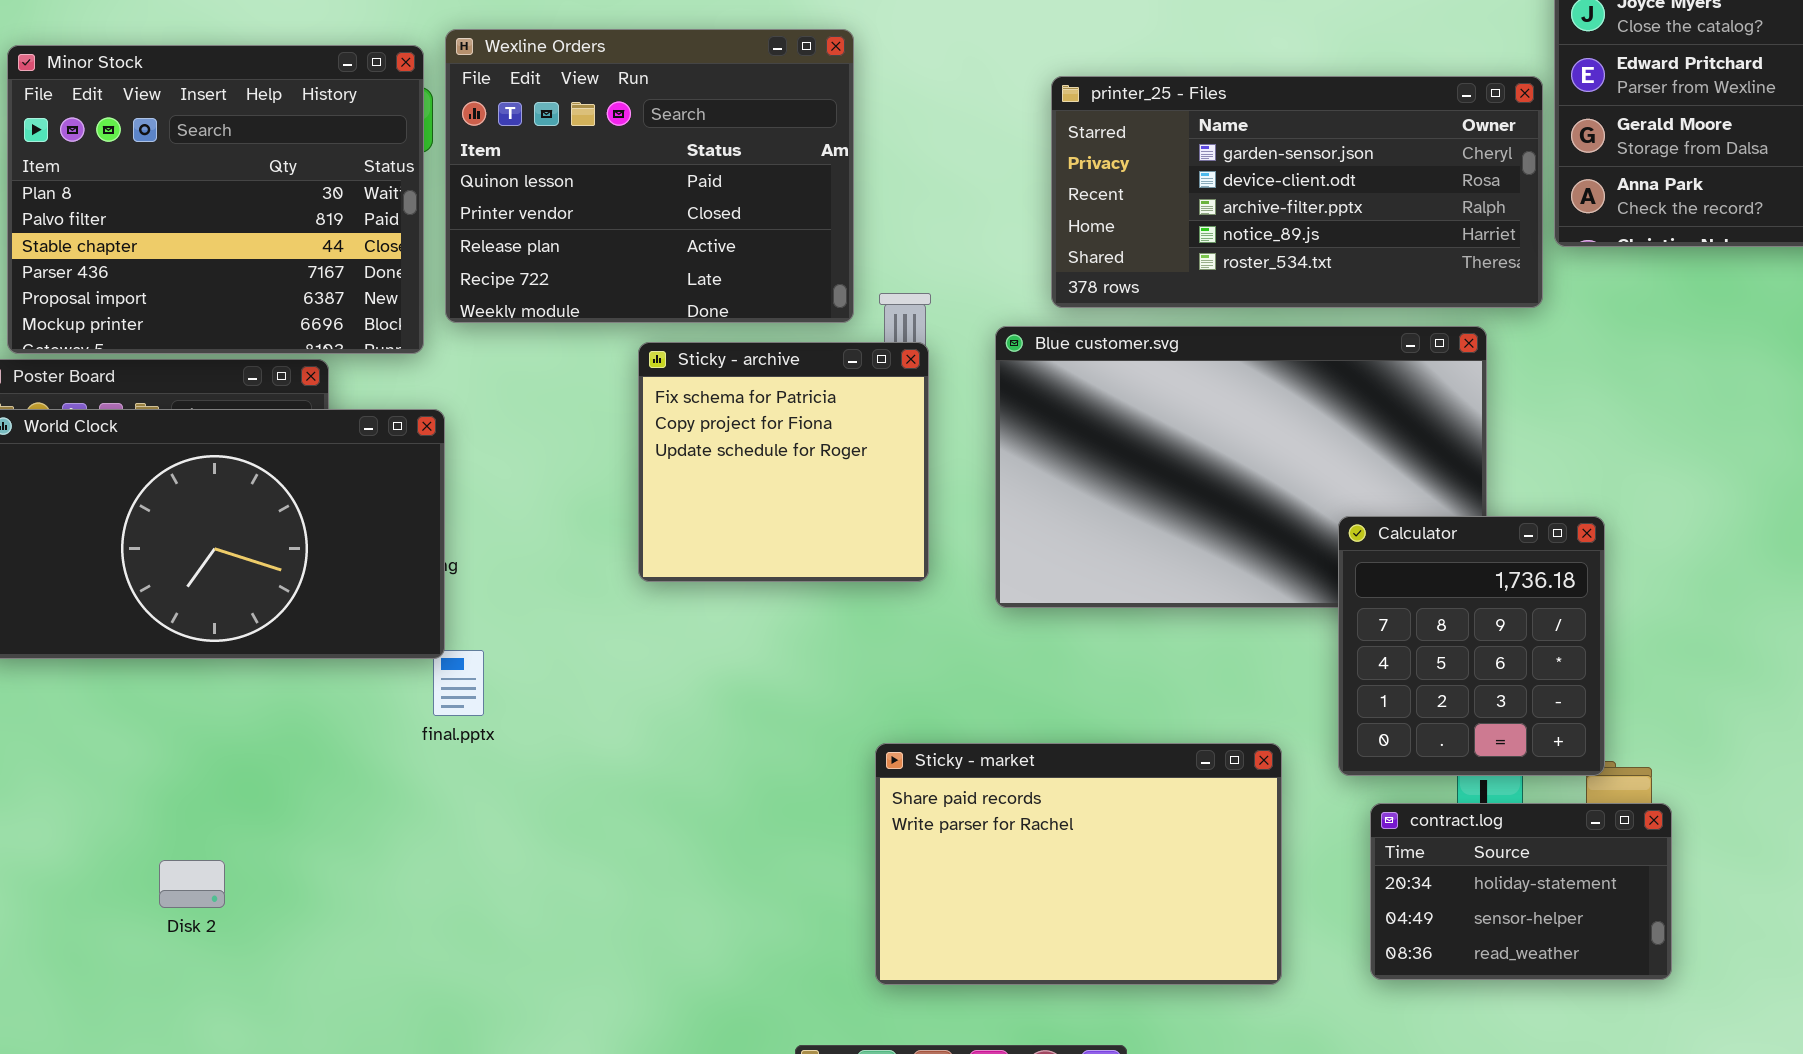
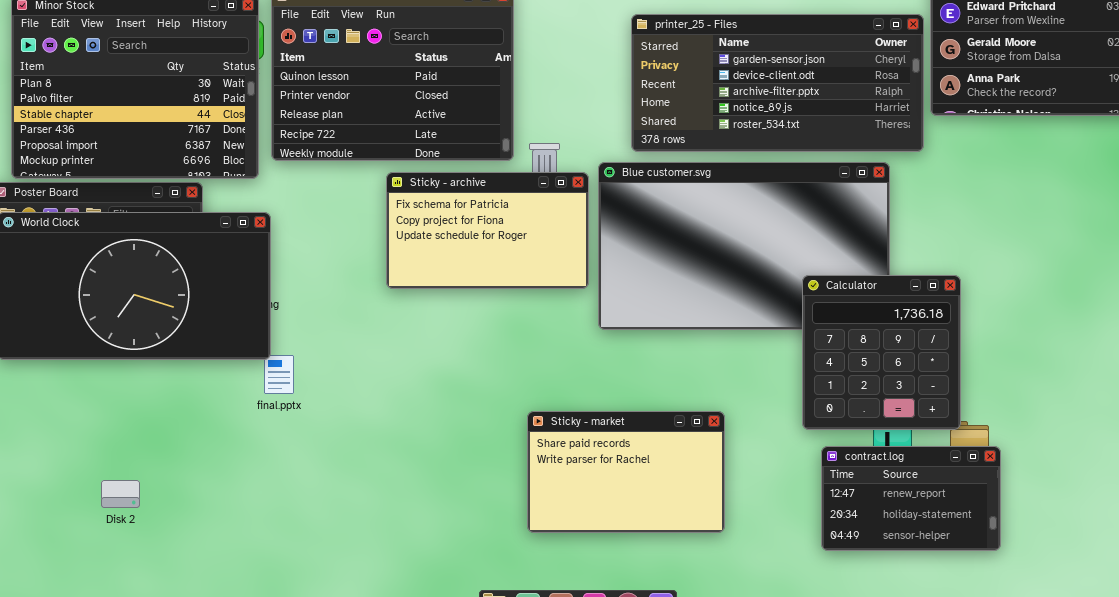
Sticky - archive: [638,342,929,582] -> [386,172,589,289], resized
Sticky - market: [875,743,1282,985] -> [527,411,725,533], resized
contract.log: [1370,803,1672,980] -> [821,446,1001,551], scrolled up 1 row

